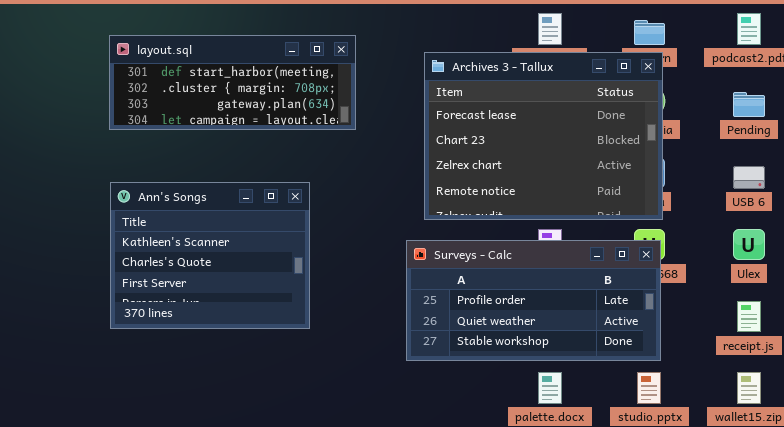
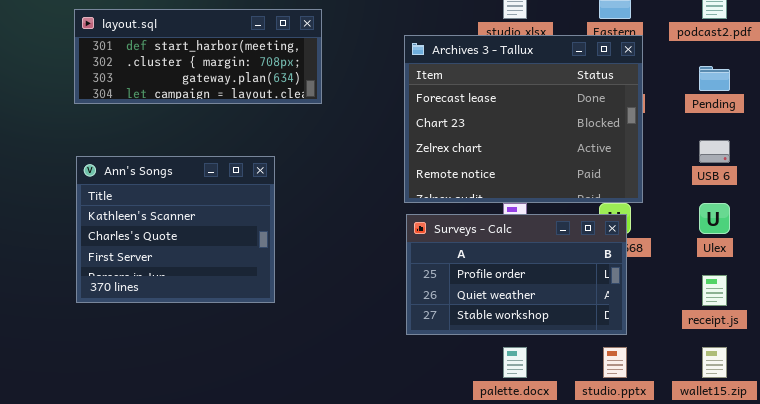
Archives 3 - Tallux: [424,52,663,220] -> [404,35,643,203], moved
Surveys - Calc: [406,240,661,361] -> [406,214,627,335], resized

